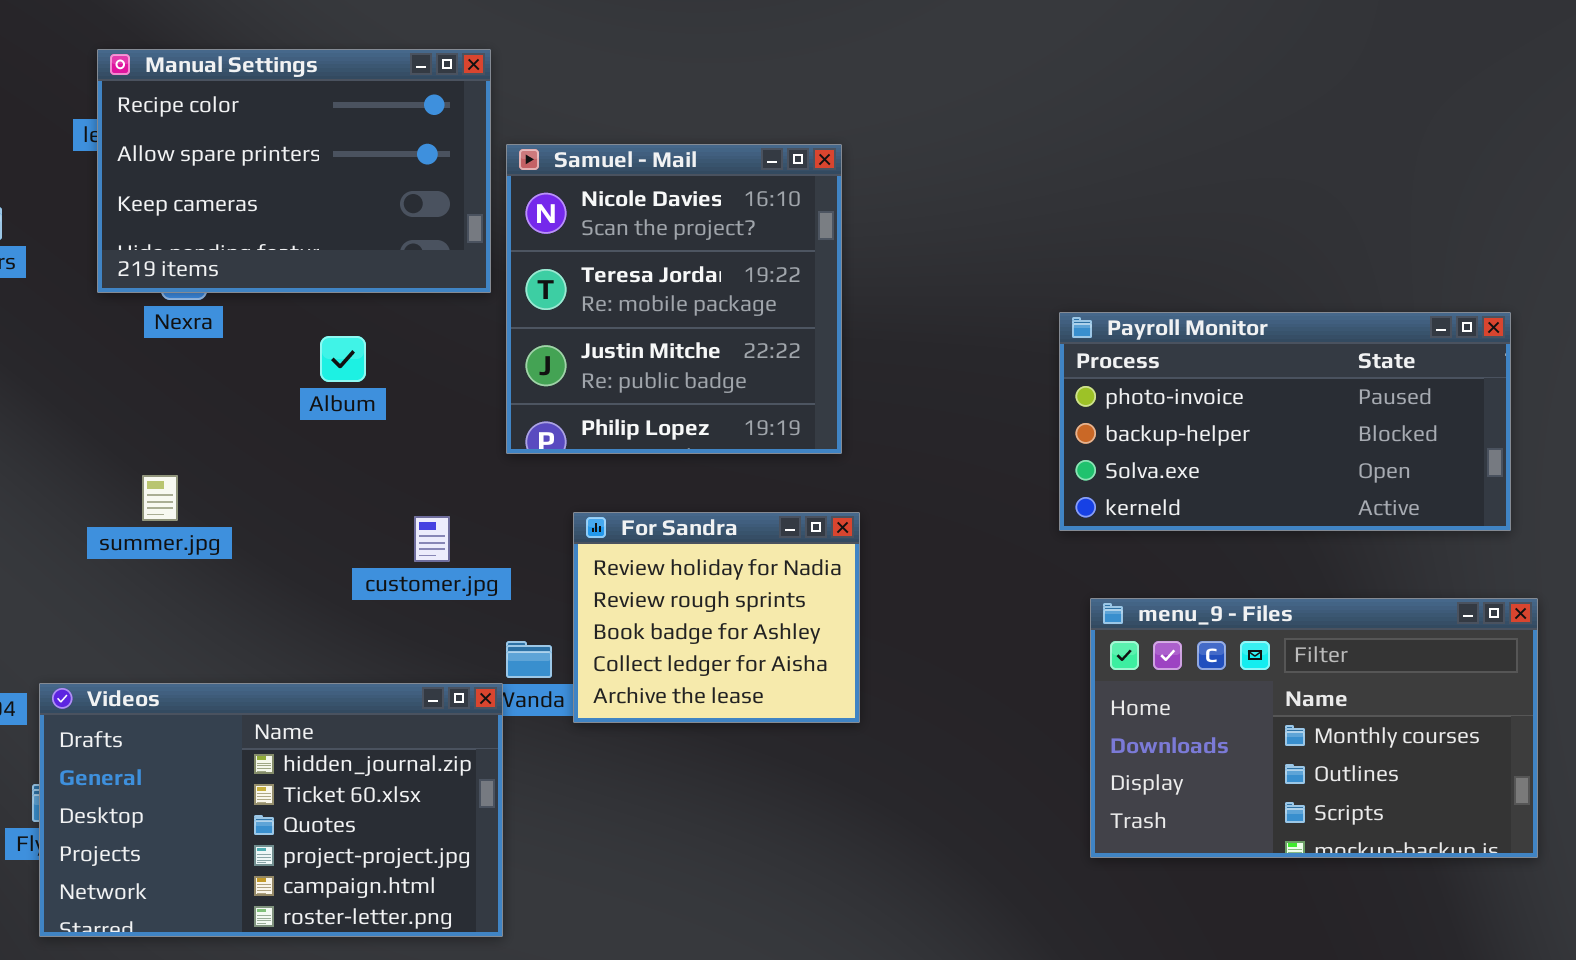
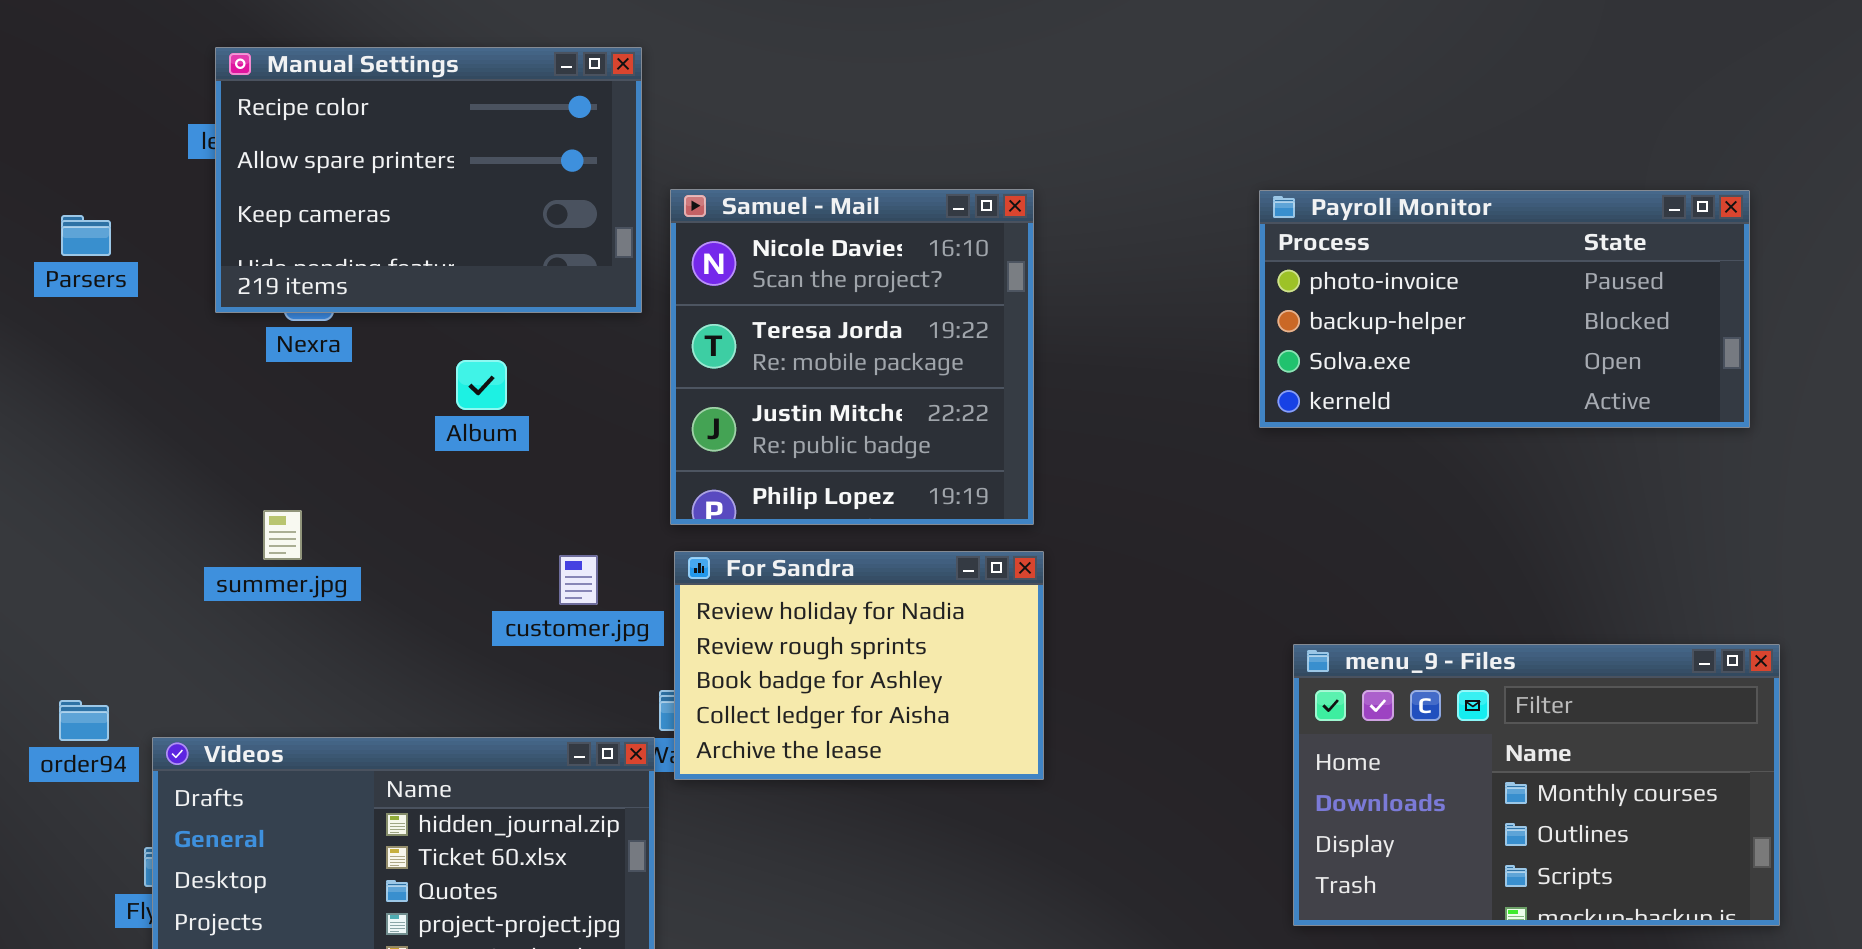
Samuel - Mail: [506,144,842,454] -> [670,189,1034,525], moved
Payroll Monitor: [1059,312,1511,531] -> [1259,190,1750,428], moved
For Sandra: [573,512,860,723] -> [674,551,1044,780], resized

